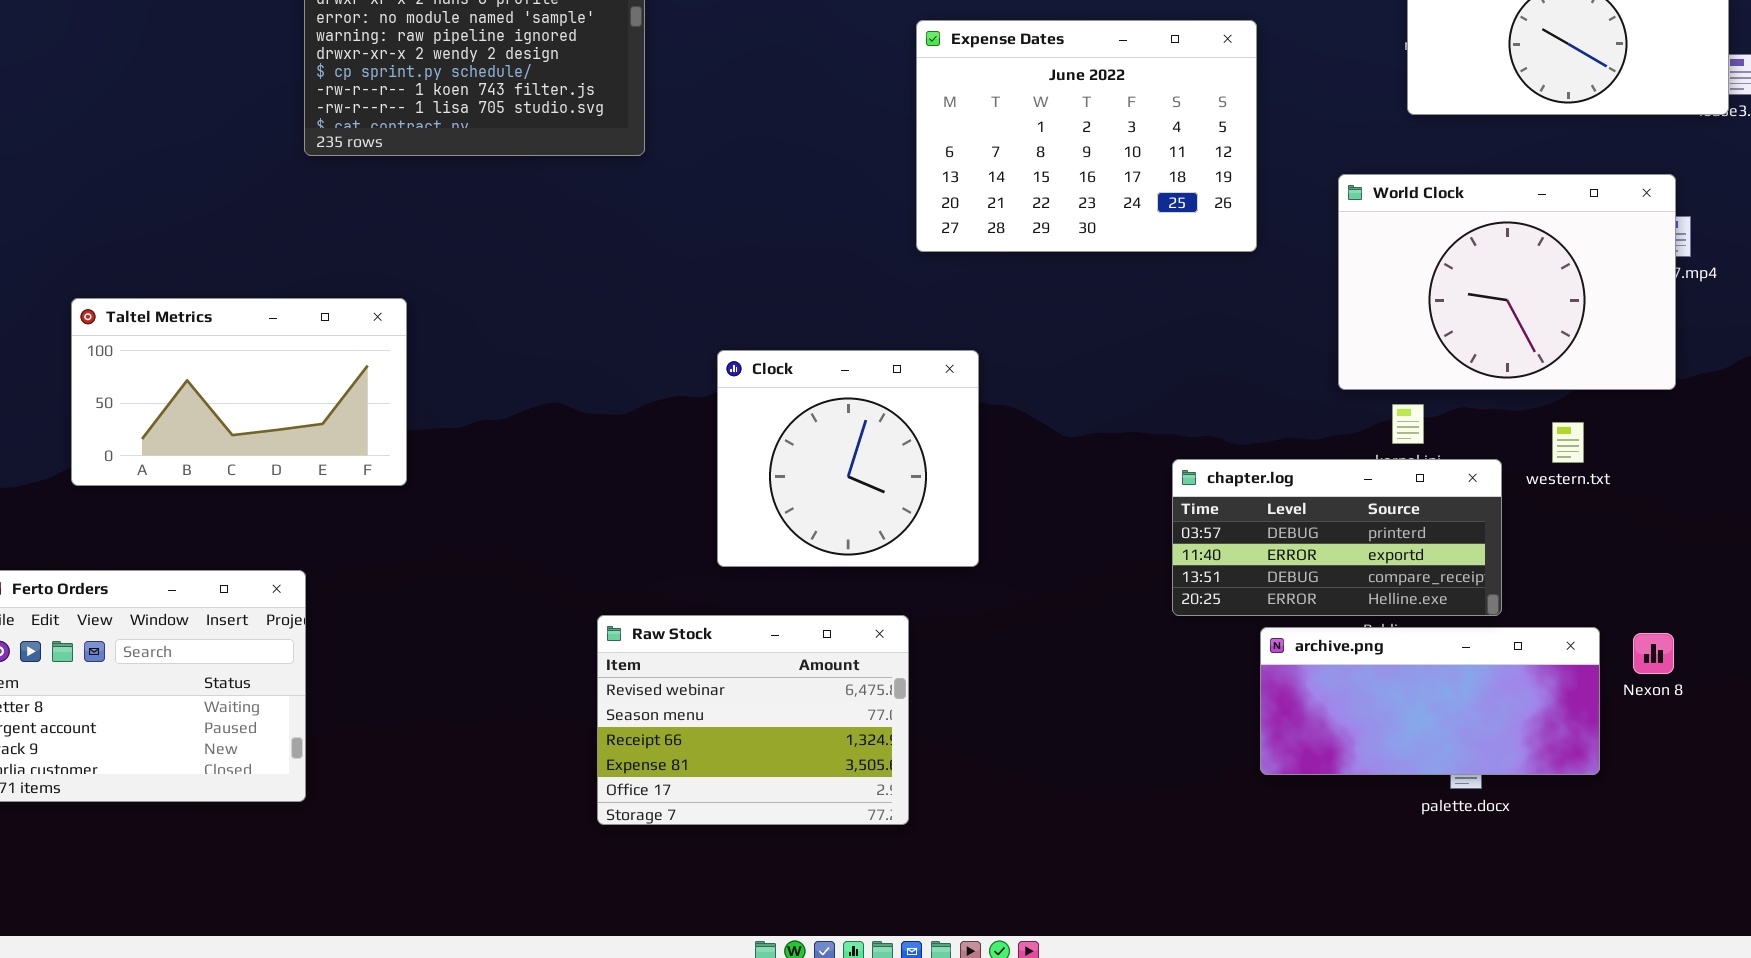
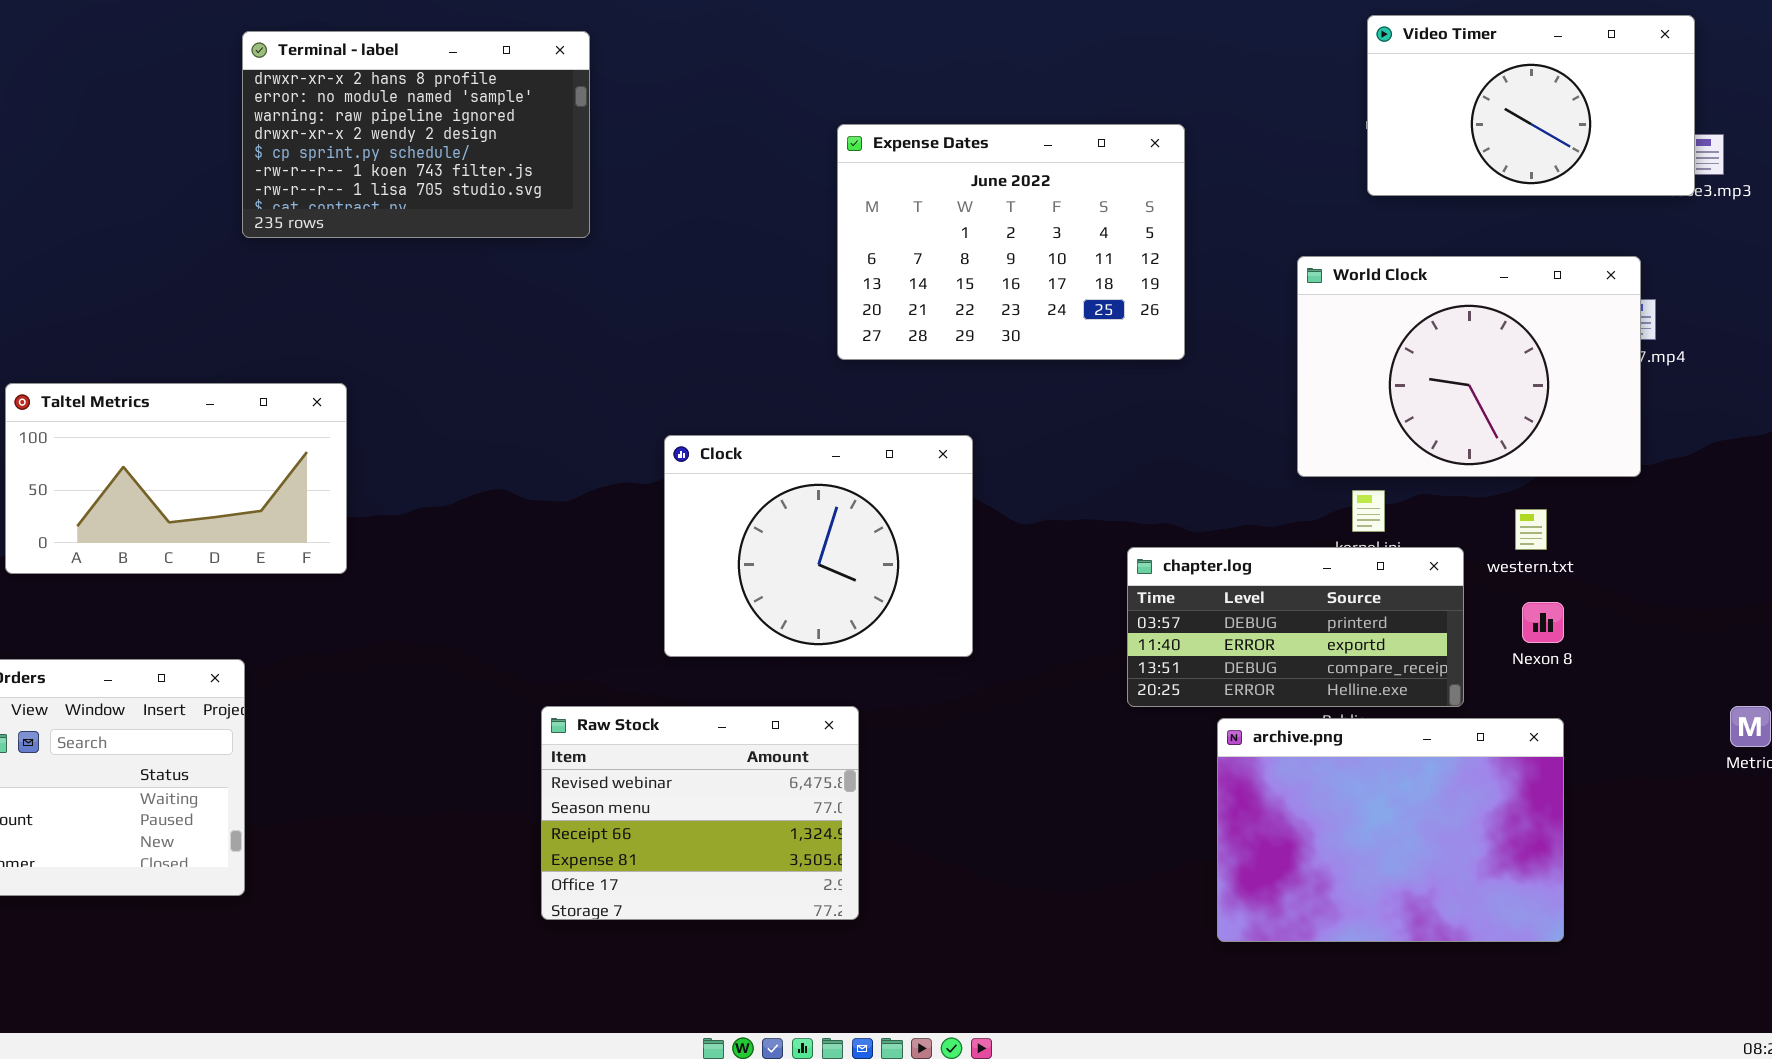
Expense Dates: [916,20,1257,252] -> [837,124,1185,360], moved
Clock: [717,350,979,567] -> [664,435,973,657], resized
archive.png: [1260,627,1600,775] -> [1217,718,1564,942], resized
Nexon 8: [1633,633,1674,674] -> [1522,602,1564,643], moved

